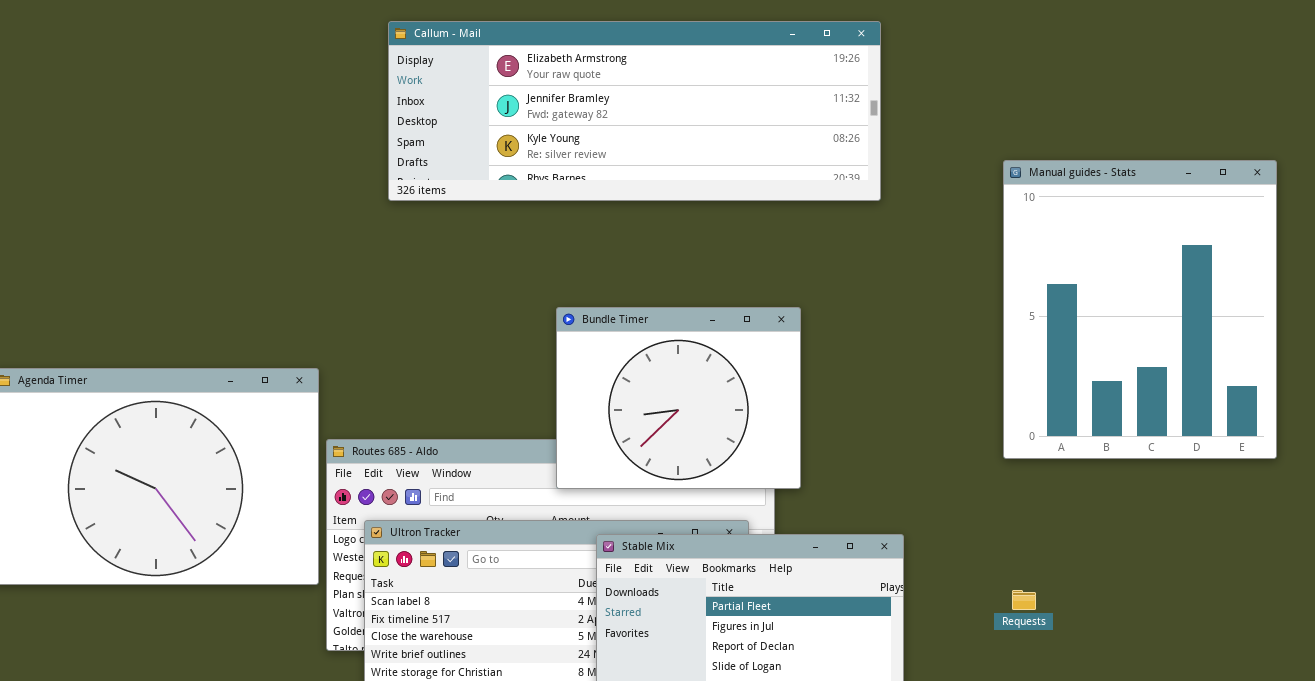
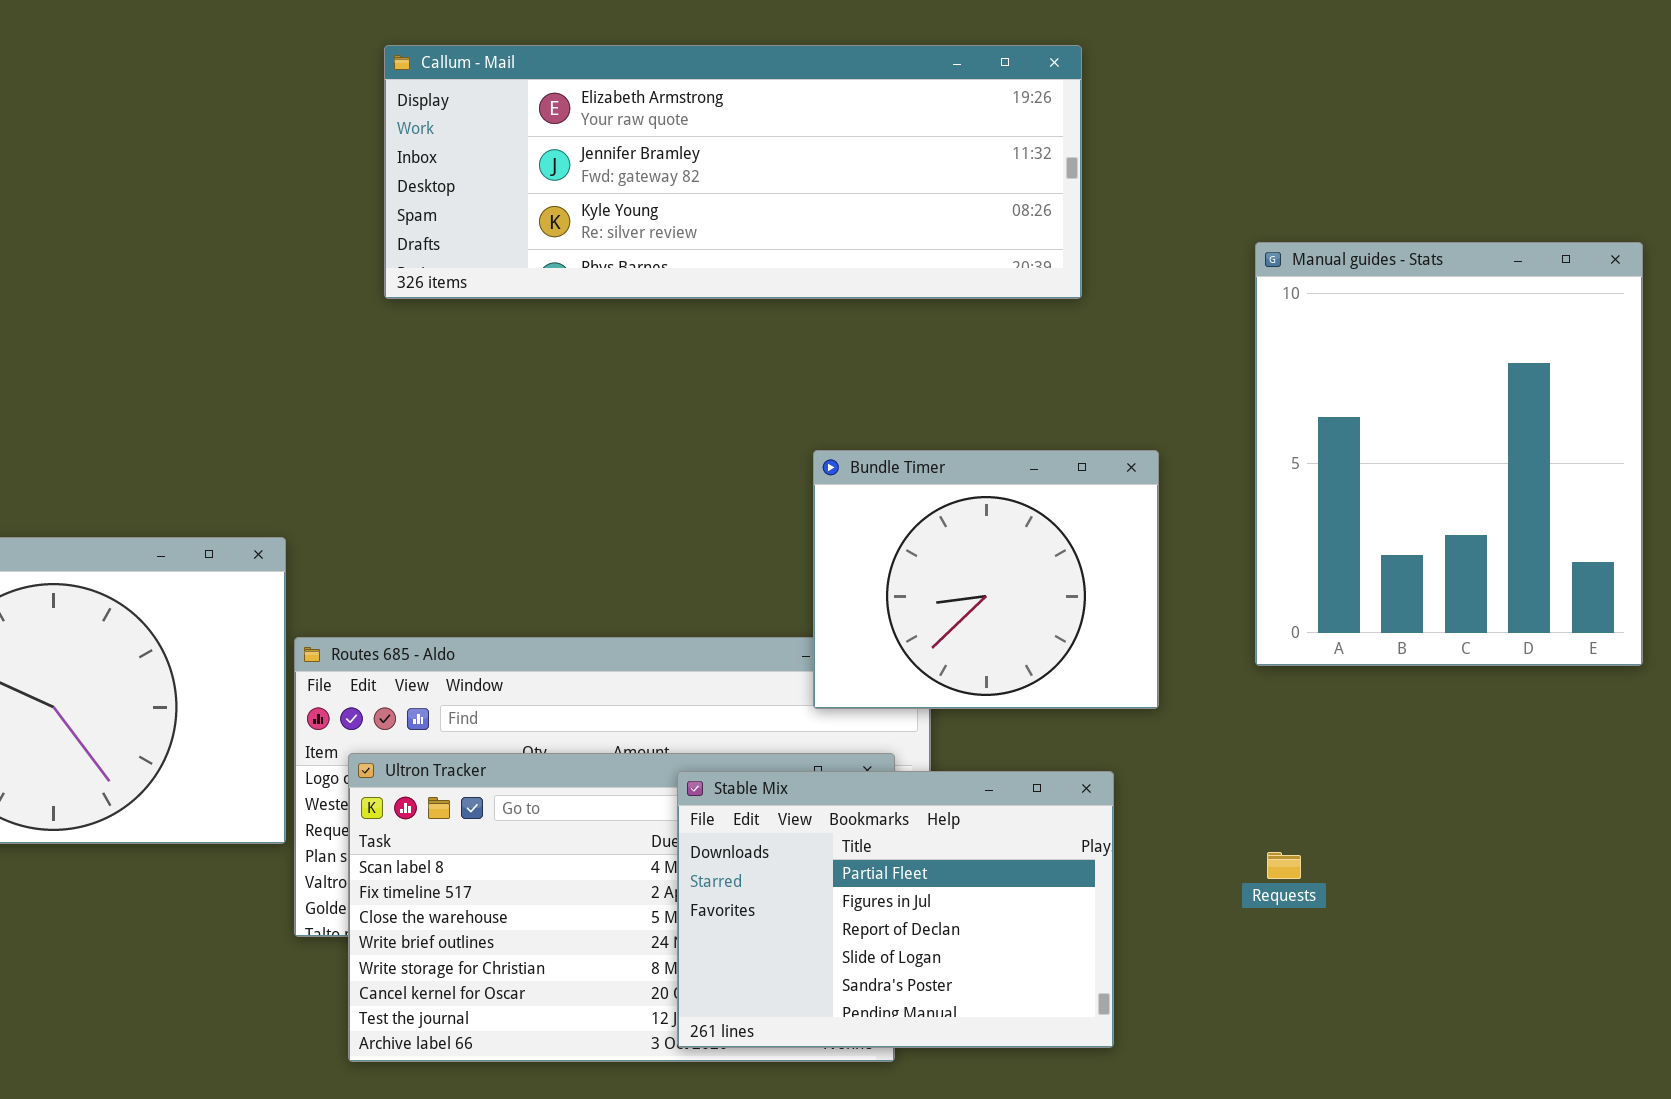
Bundle Timer: [556,307,801,489] -> [813,450,1159,709], moved

